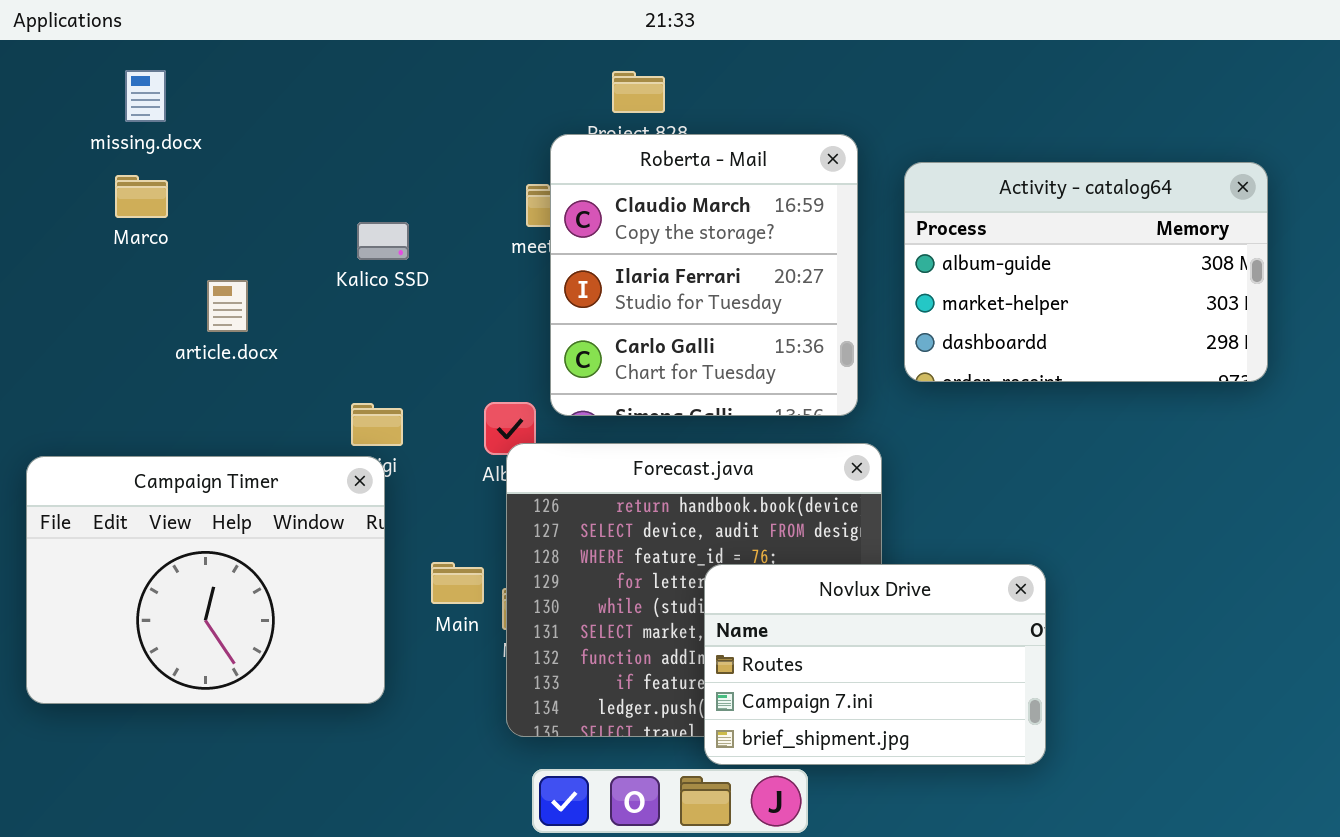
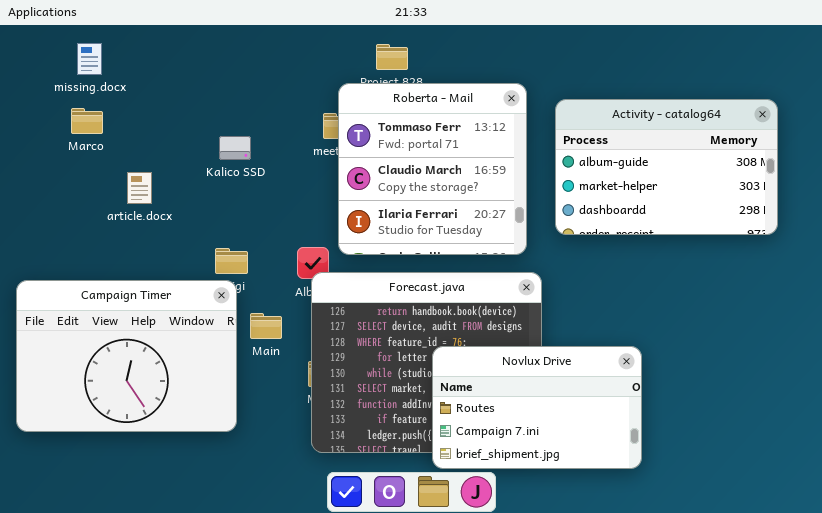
Roberta - Mail: [550,134,858,416] -> [338,83,527,255], scrolled up 1 row
Main: [431,562,484,604] -> [250,313,282,339], moved

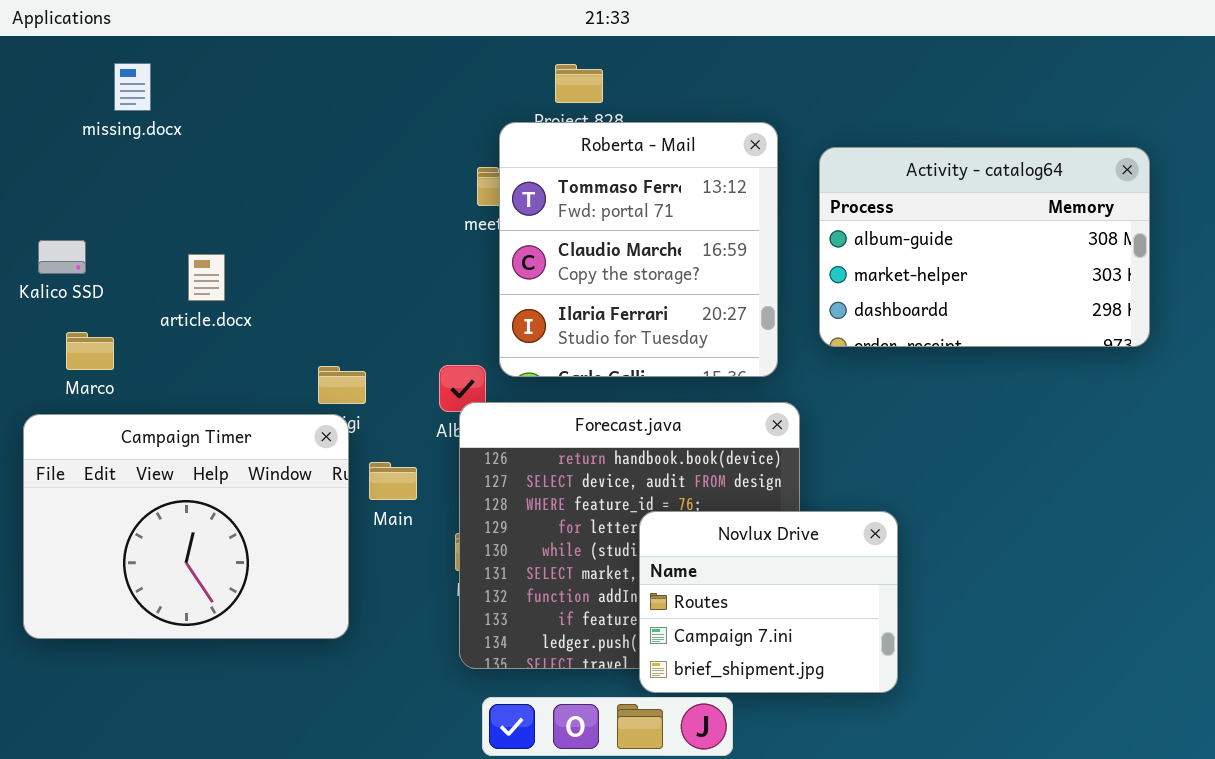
Marco: [71,108,103,134] -> [66,332,114,370], moved
Kalico SSD: [219,136,251,160] -> [38,240,86,274], moved
Novlux Drive: [432,346,642,469] -> [639,511,898,693], resized

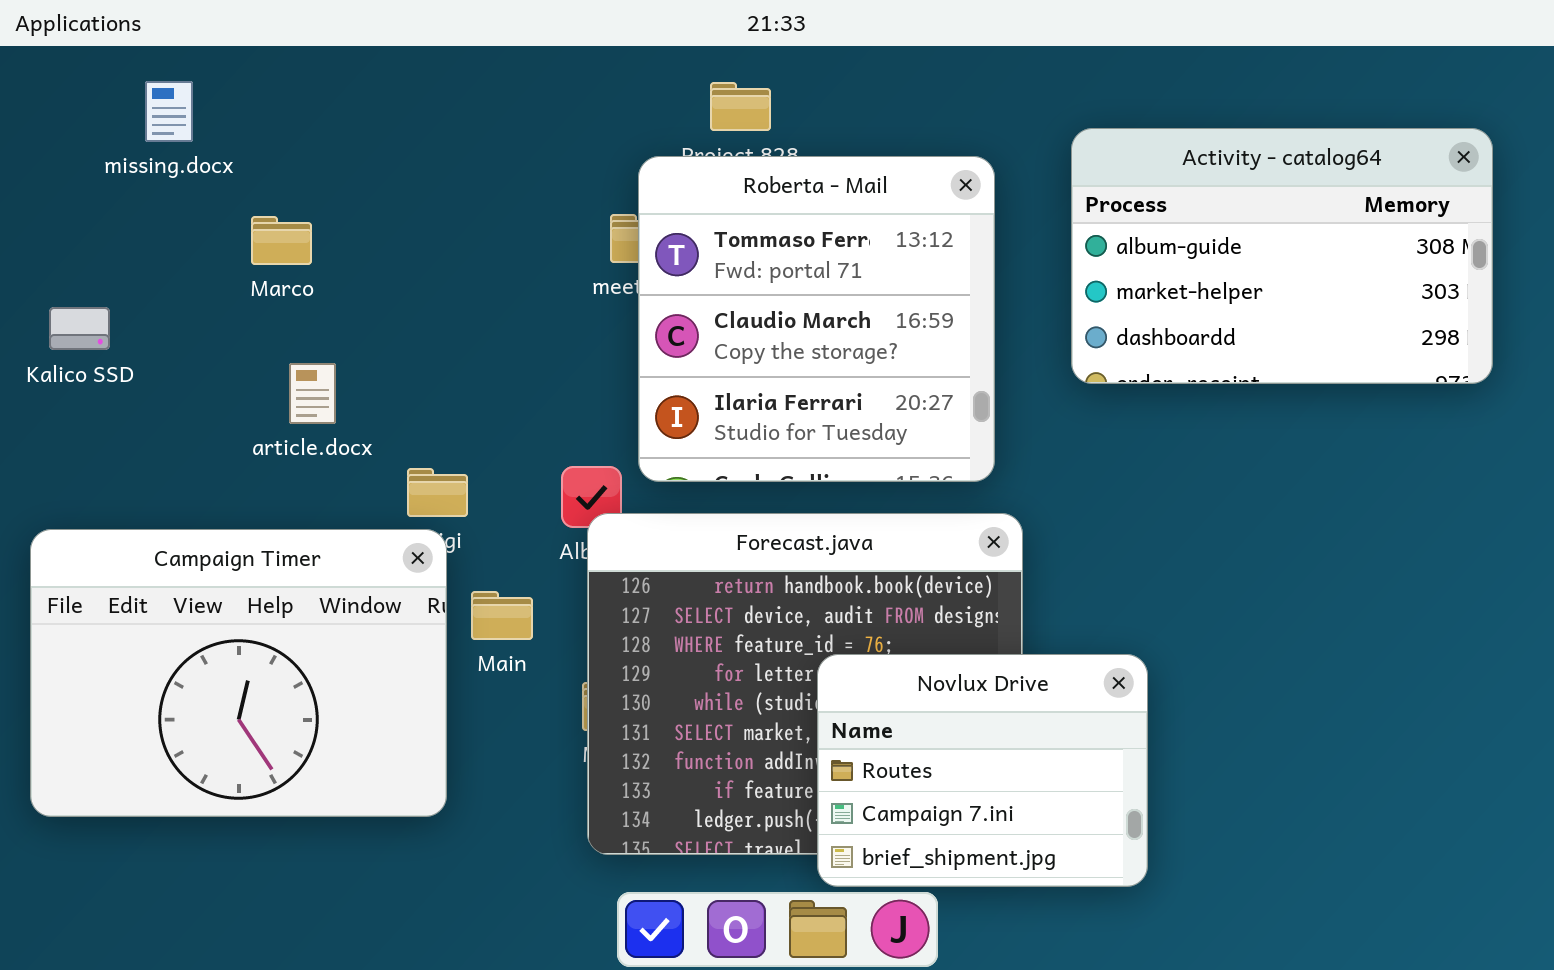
Activity - catalog64: [819,147,1150,347] -> [1071,128,1493,384], moved
article.docx: [188,254,225,301] -> [289,363,336,424], moved
Marco: [66,332,114,370] -> [251,216,312,265], moved

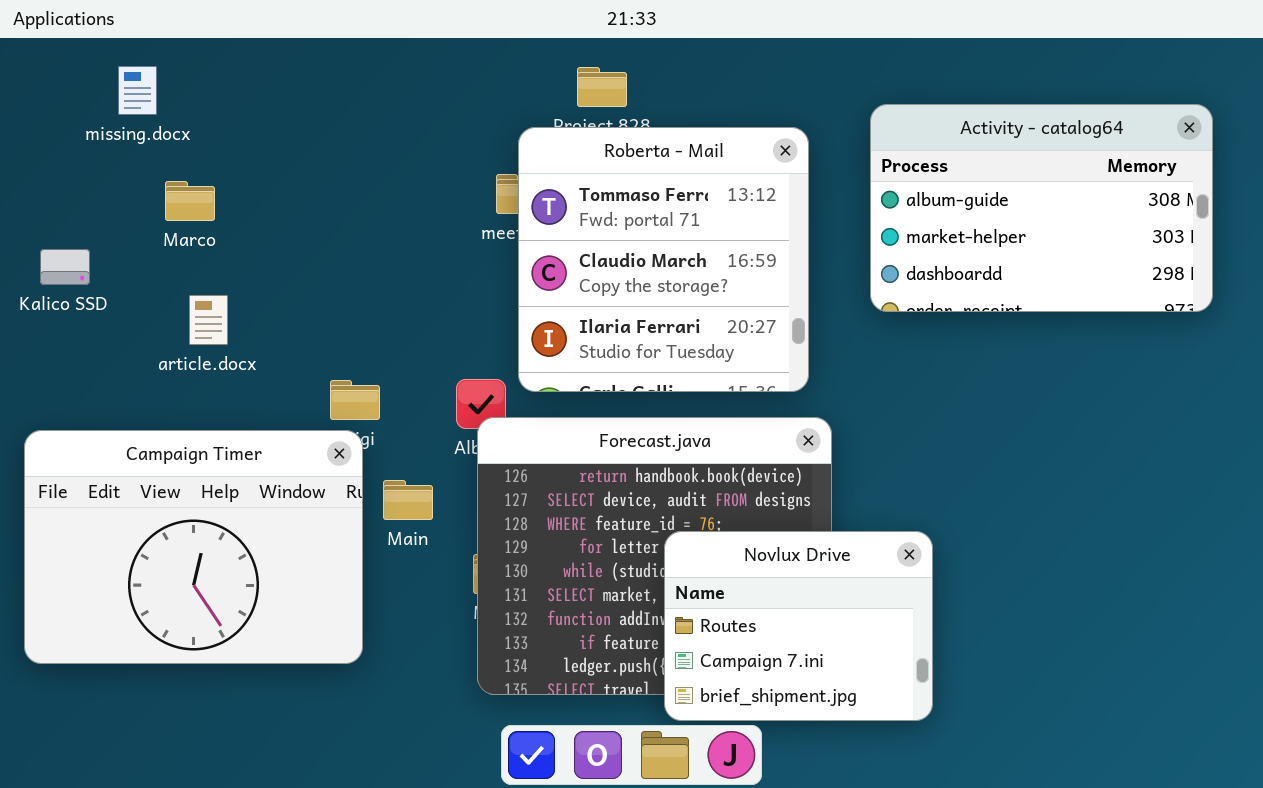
Marco: [251,216,312,265] -> [165,181,215,221], moved
article.docx: [289,363,336,424] -> [189,295,228,345], moved

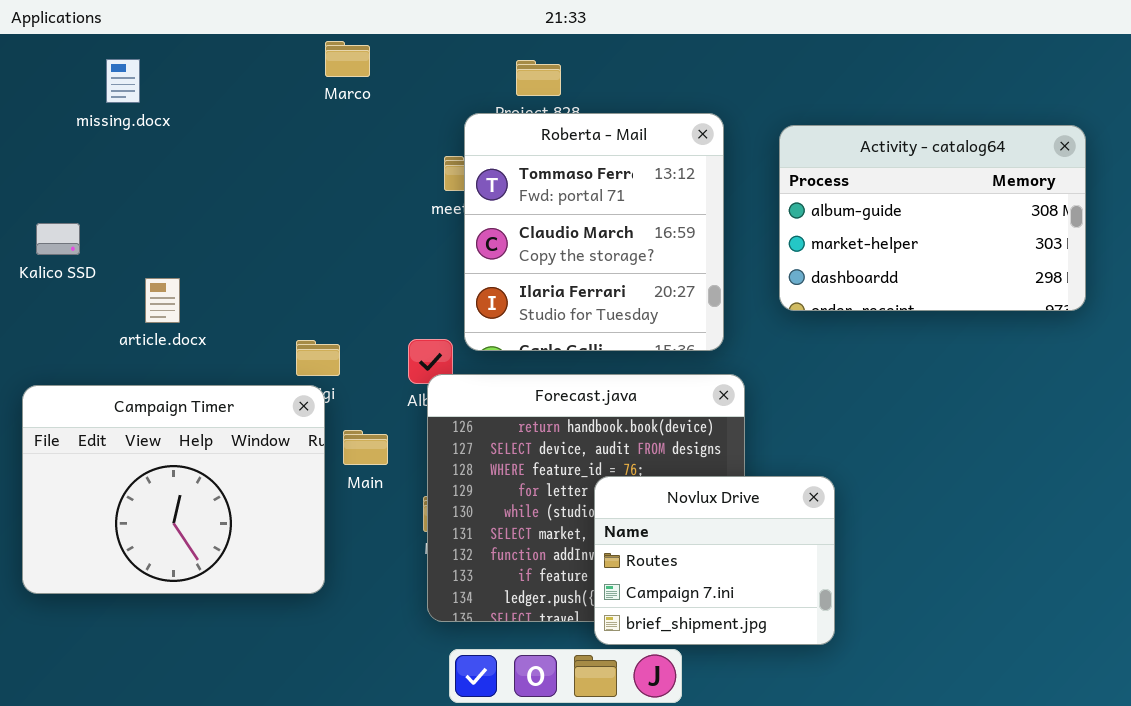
Activity - catalog64: [870,104,1213,312] -> [779,125,1086,311], moved
Marco: [165,181,215,221] -> [325,41,370,77], moved
article.docx: [189,295,228,345] -> [145,278,180,323], moved

